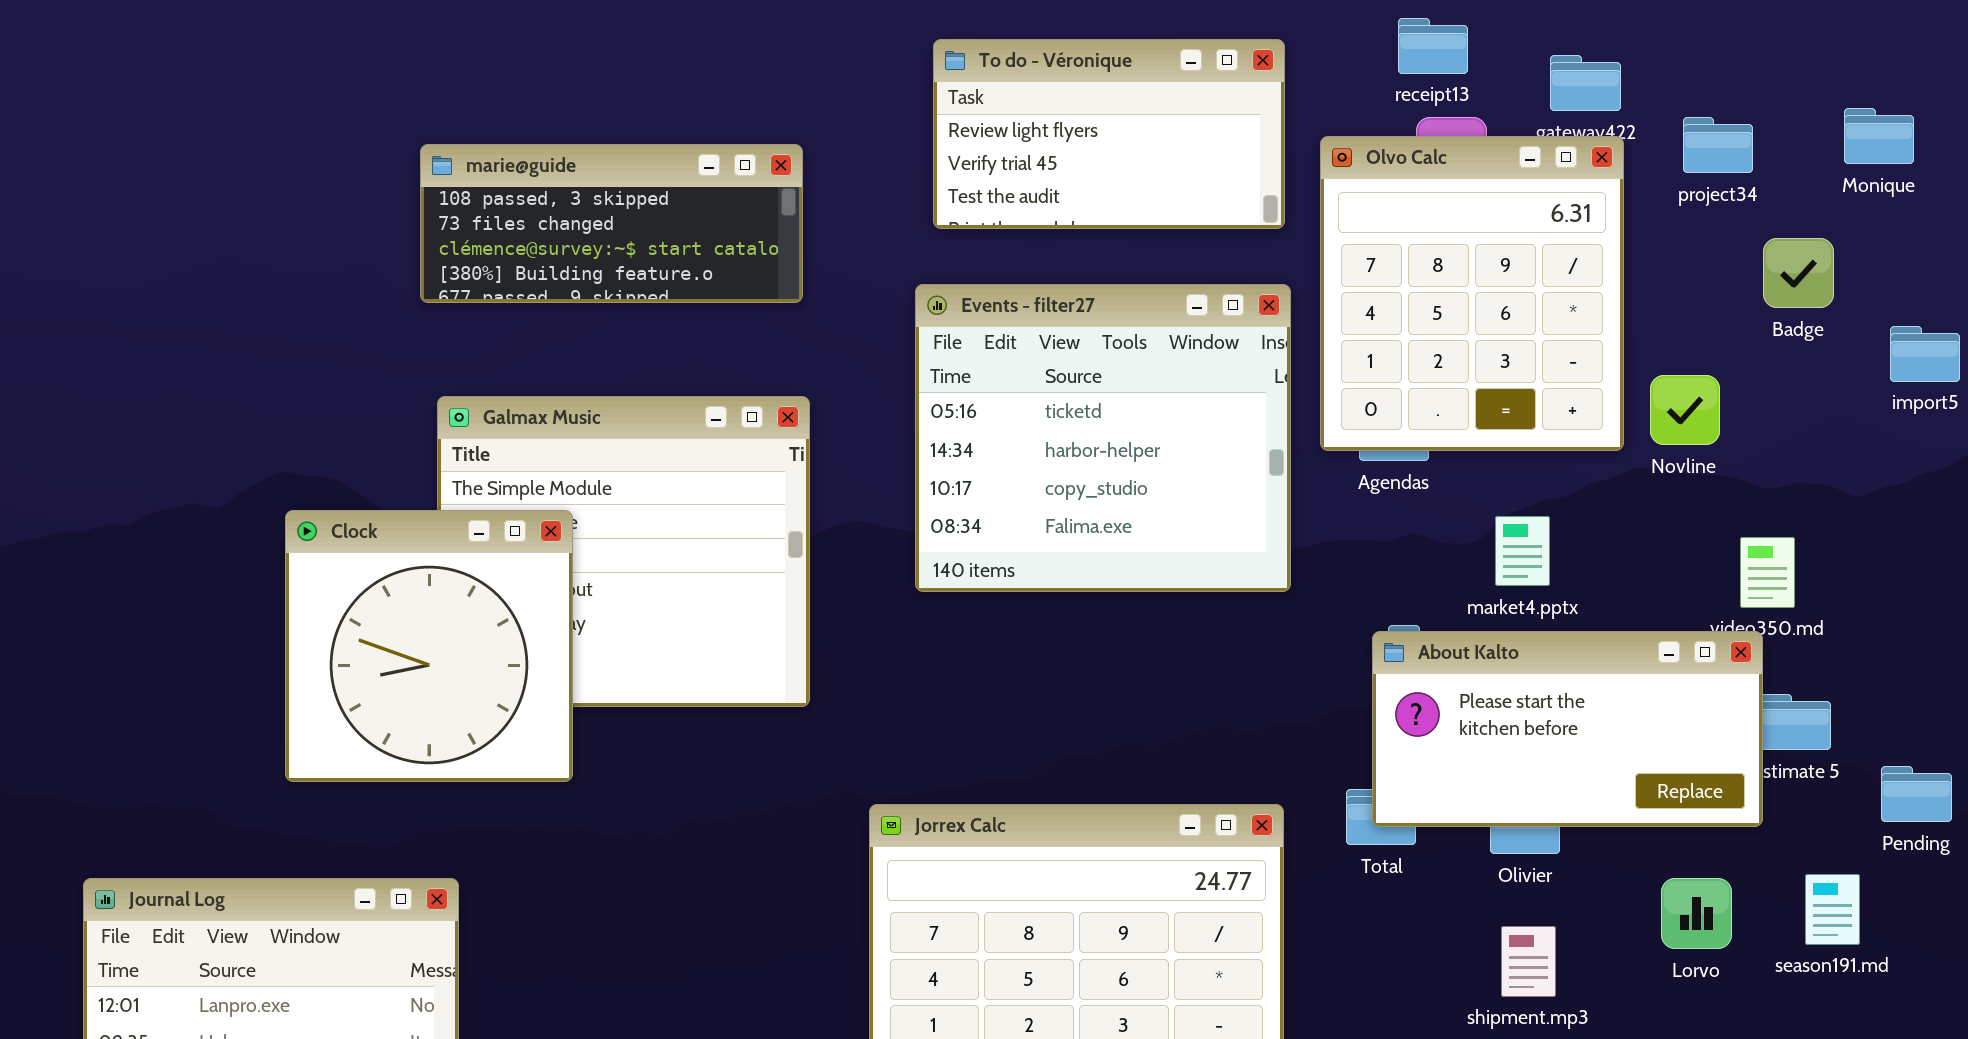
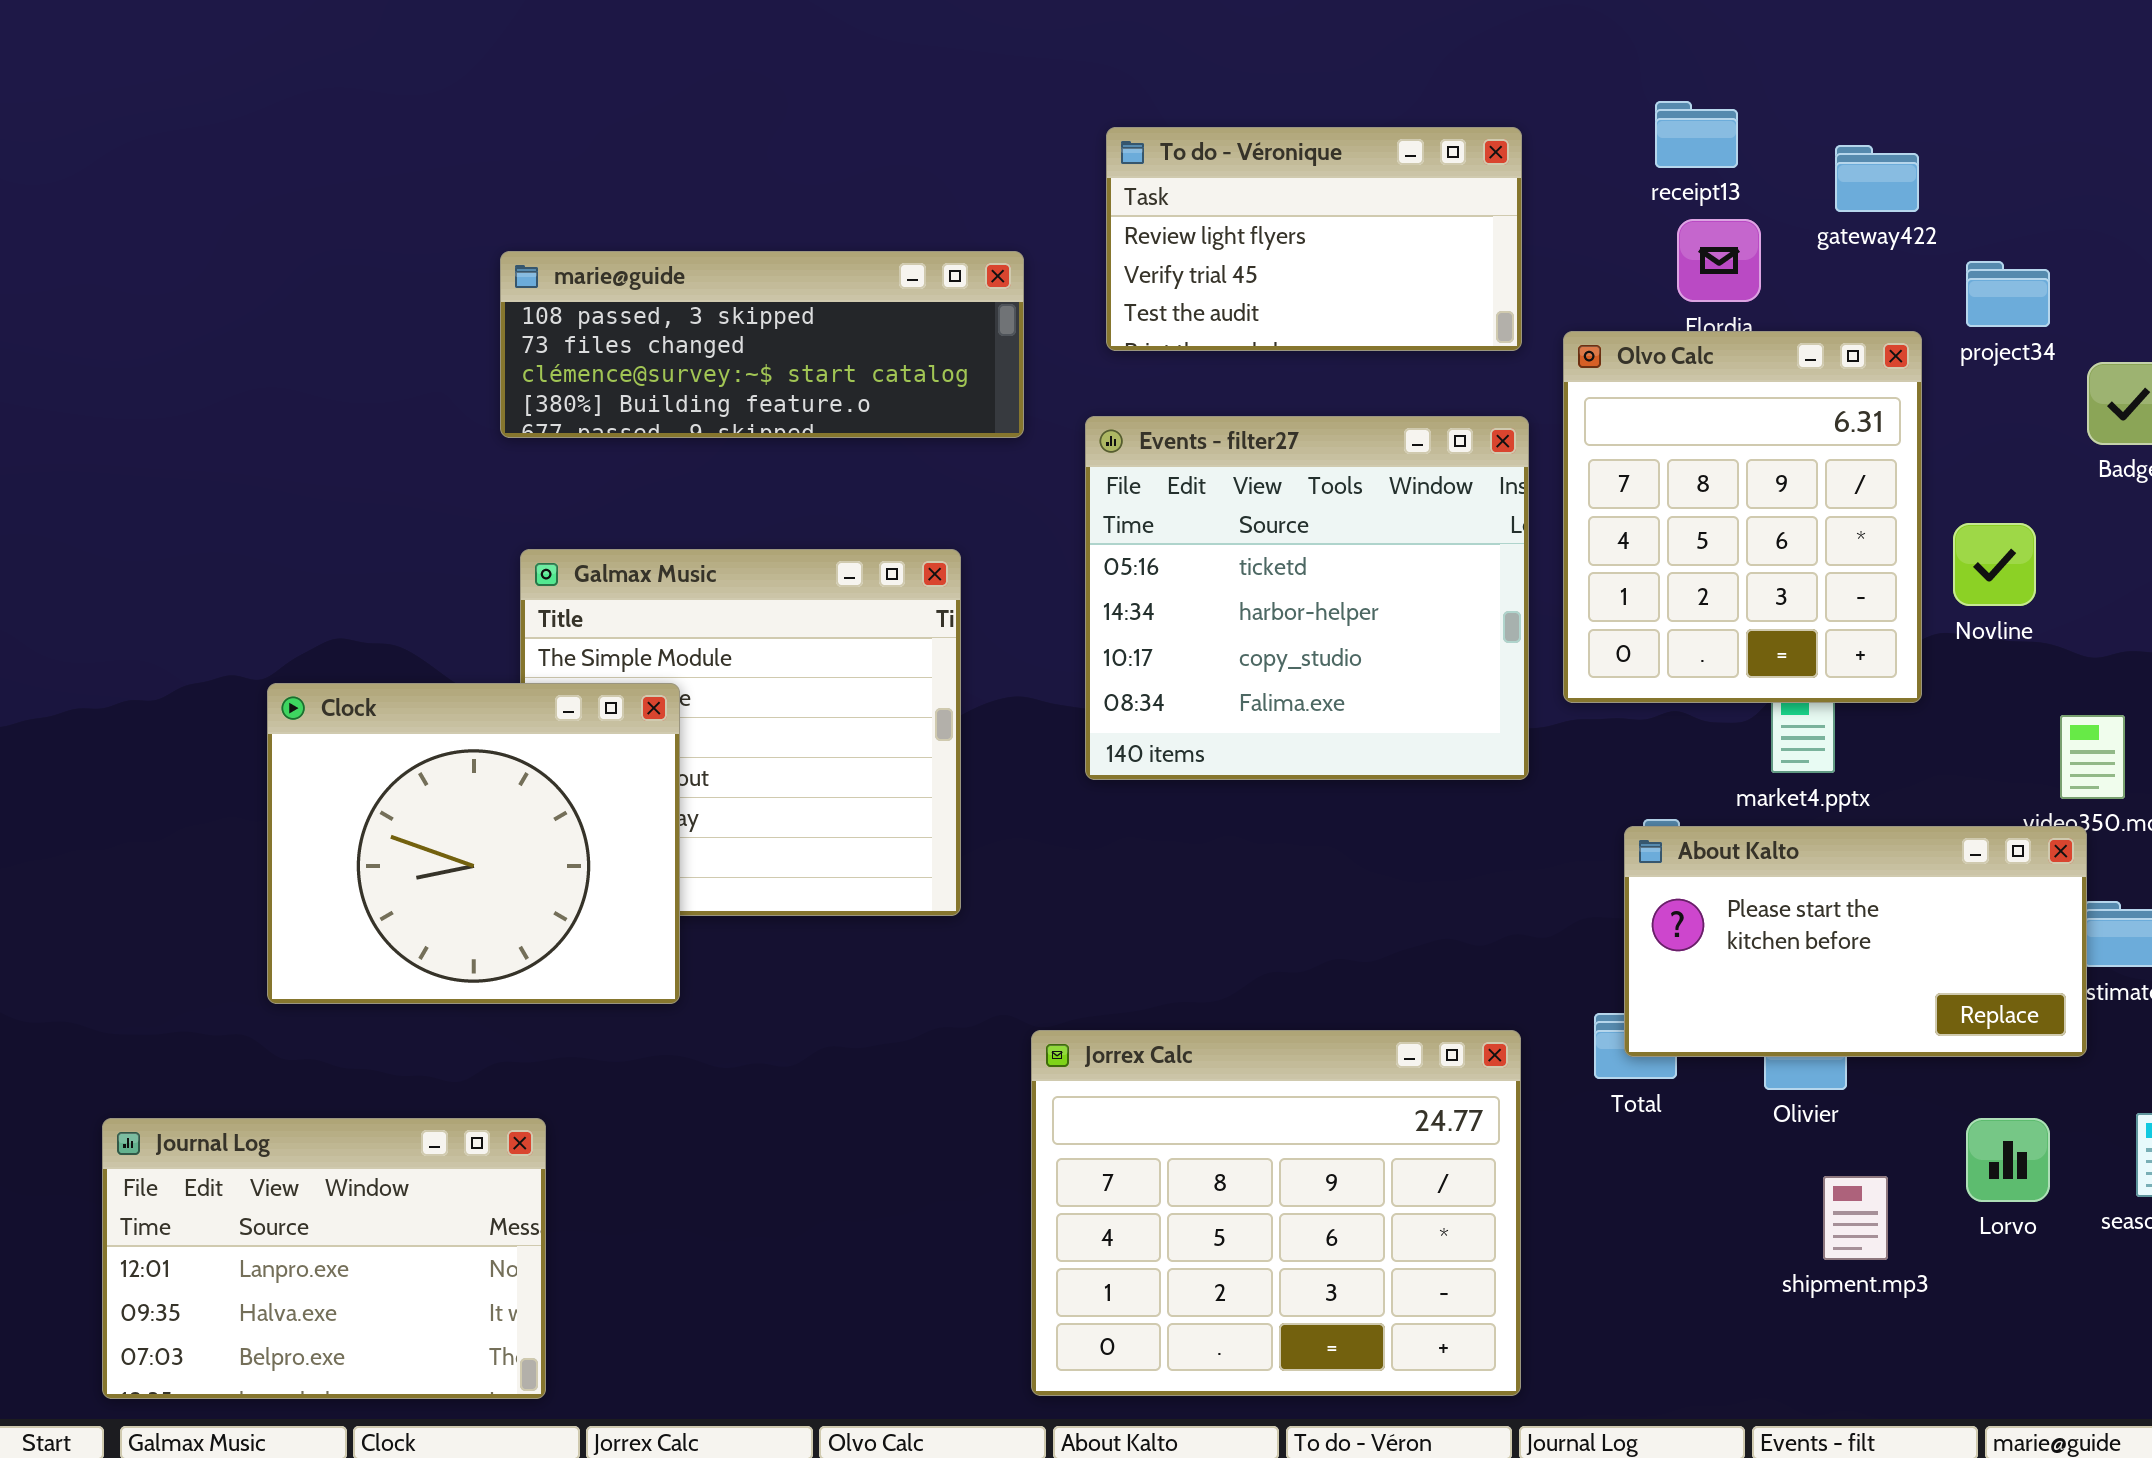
project34: [1683,117,1753,173] -> [1966,261,2050,327], moved
Olvo Calc: [1320,136,1624,451] -> [1563,331,1922,703], moved
marie@guide: [420,144,803,303] -> [500,251,1024,438], resized
Clock: [285,510,573,782] -> [267,683,680,1004], resized
shipment.mp3: [1501,926,1556,997] -> [1823,1176,1888,1260], moved

